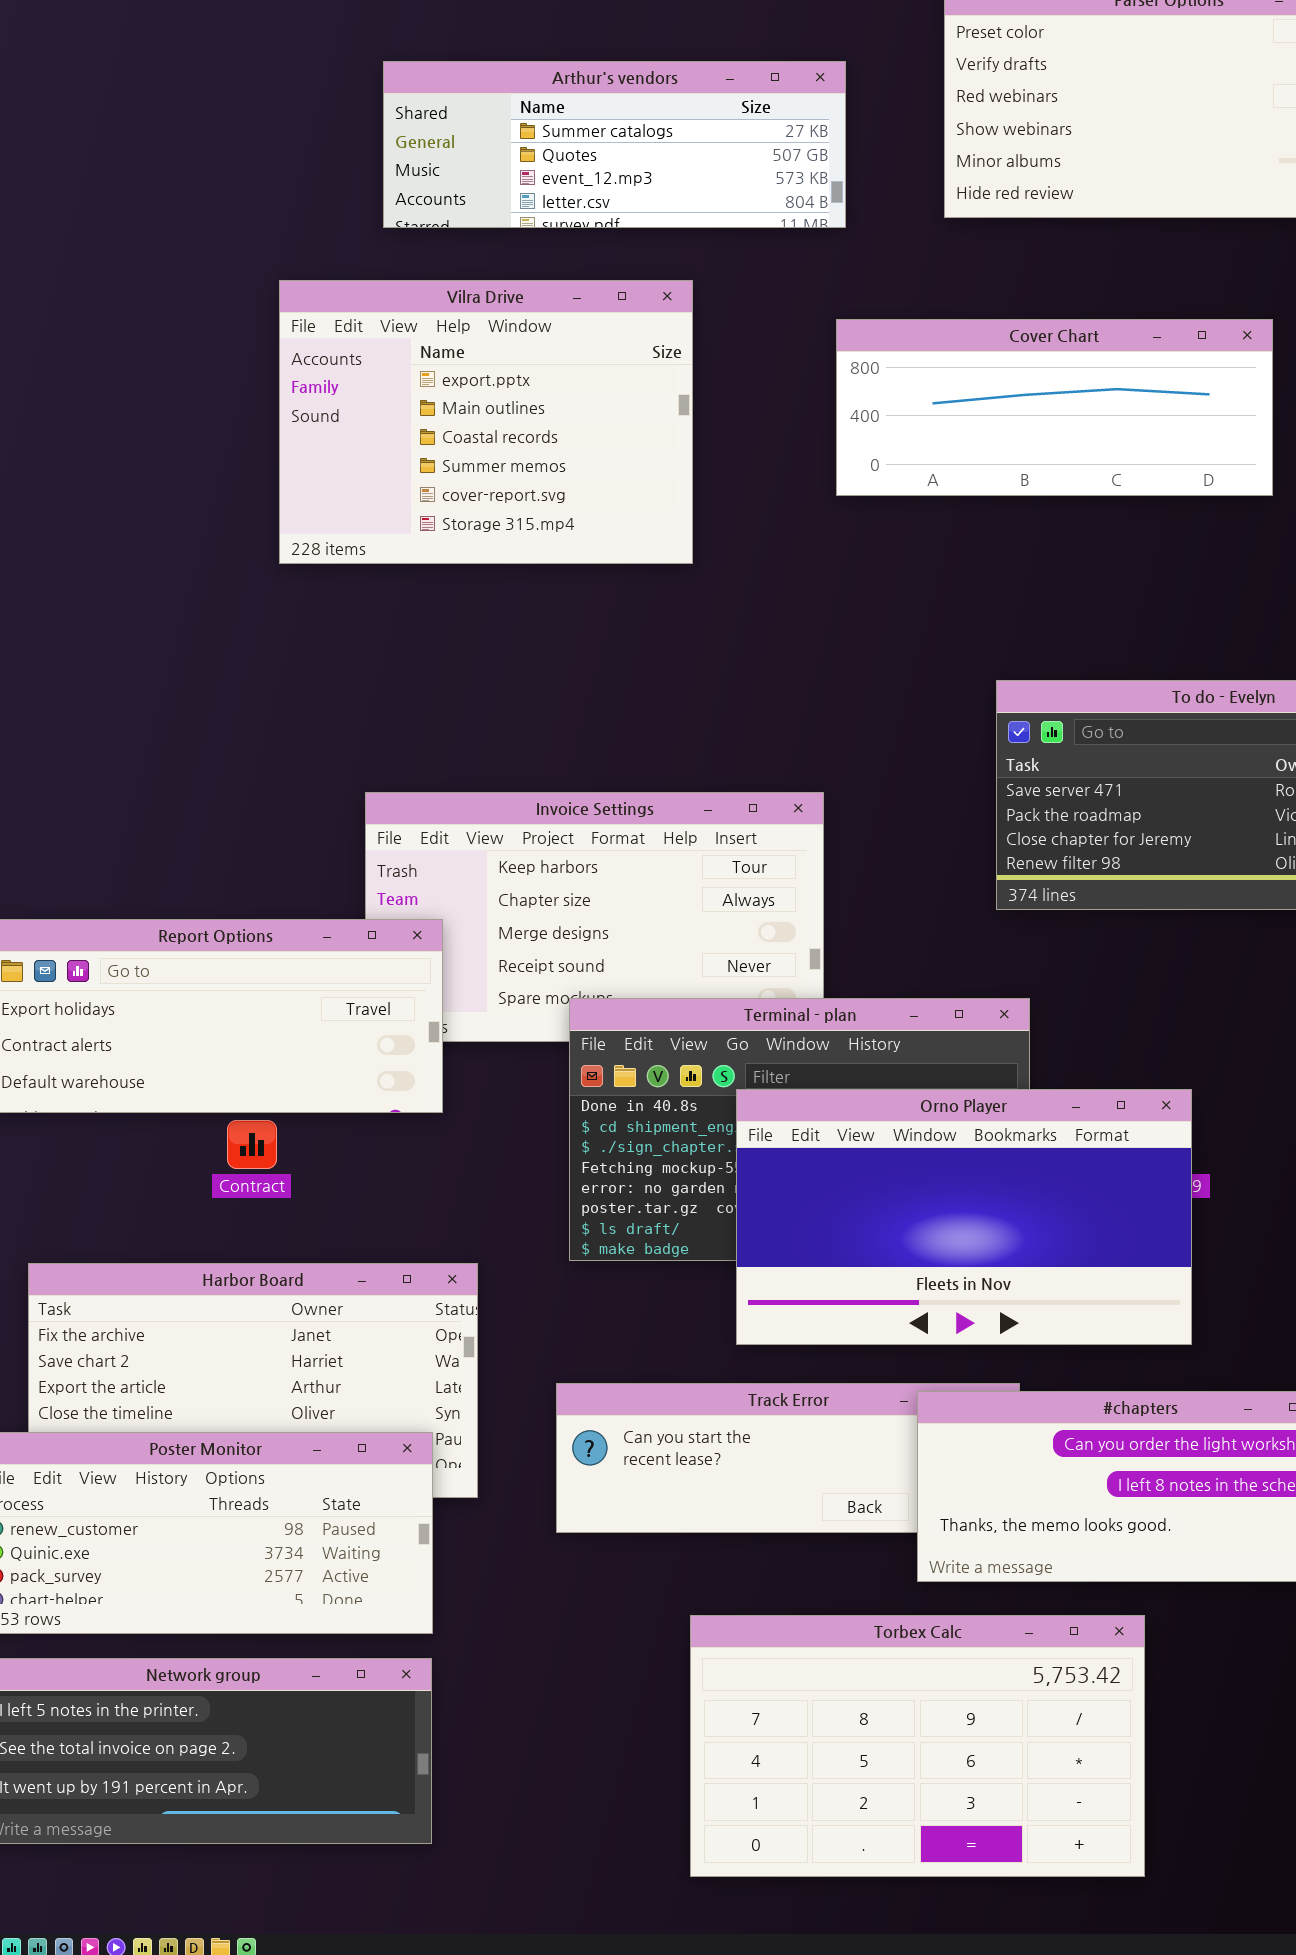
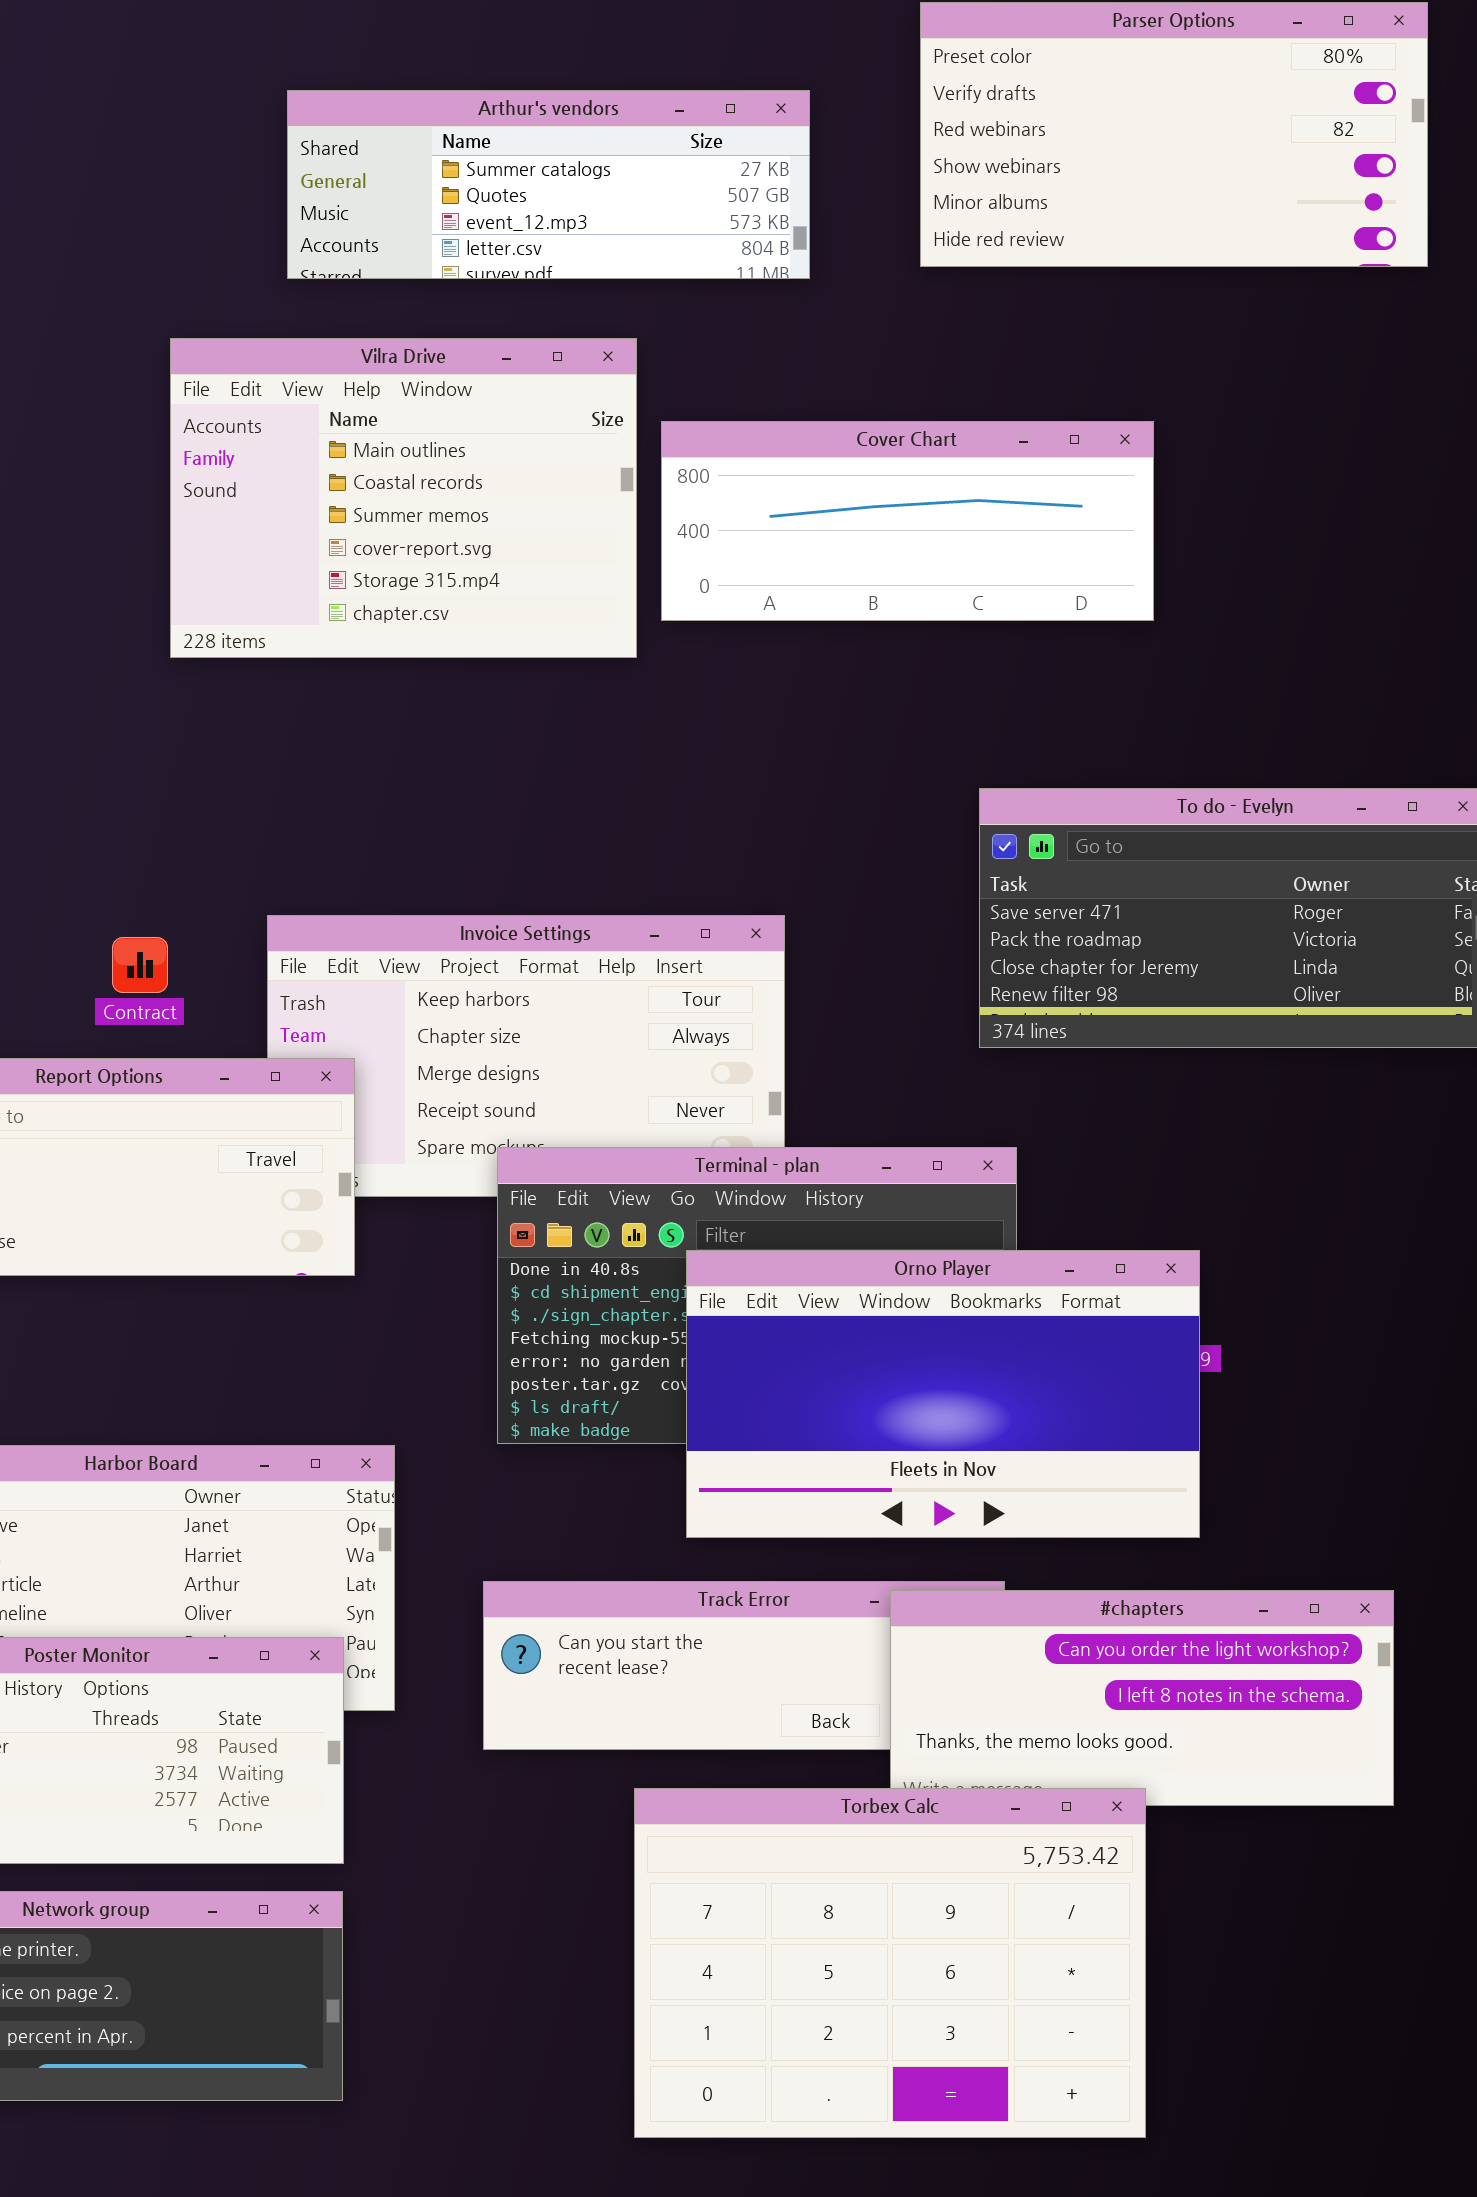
Vilra Drive: [279,280,693,564] -> [170,338,637,658], scrolled down 1 row
Cover Chart: [836,319,1273,496] -> [661,421,1154,621], moved
Contract: [227,1120,277,1169] -> [112,937,168,993], moved
Torbex Calc: [690,1615,1145,1877] -> [634,1788,1146,2138], resized

